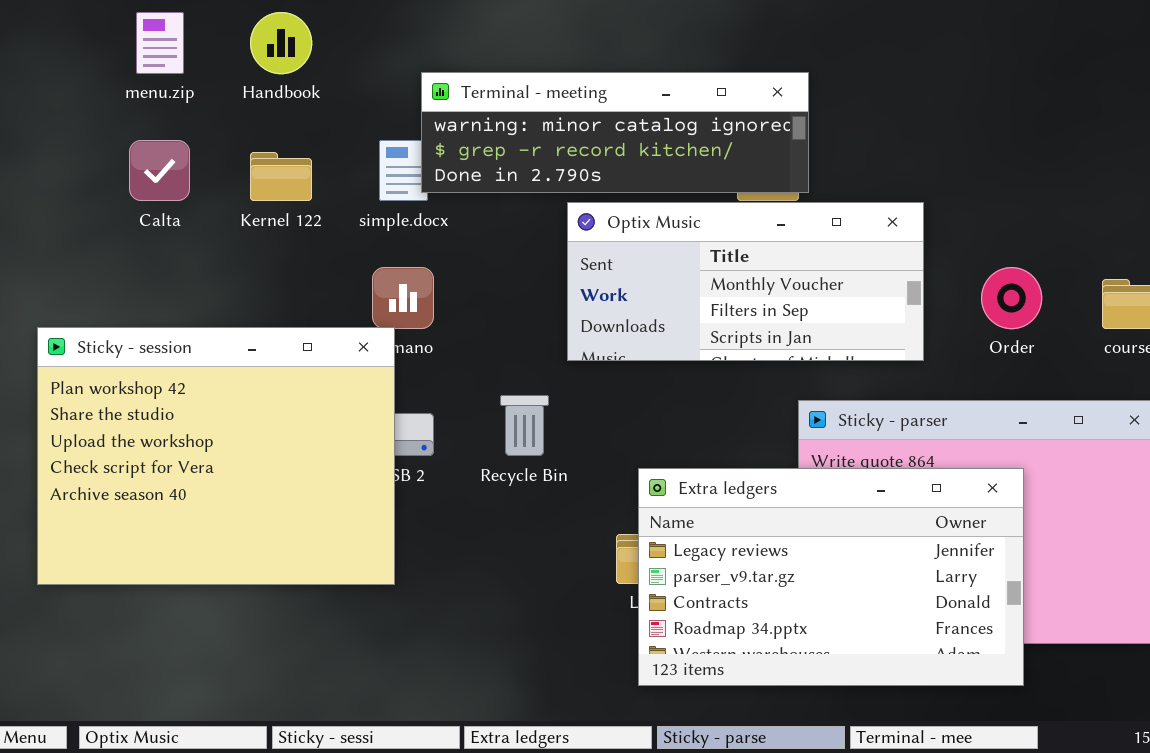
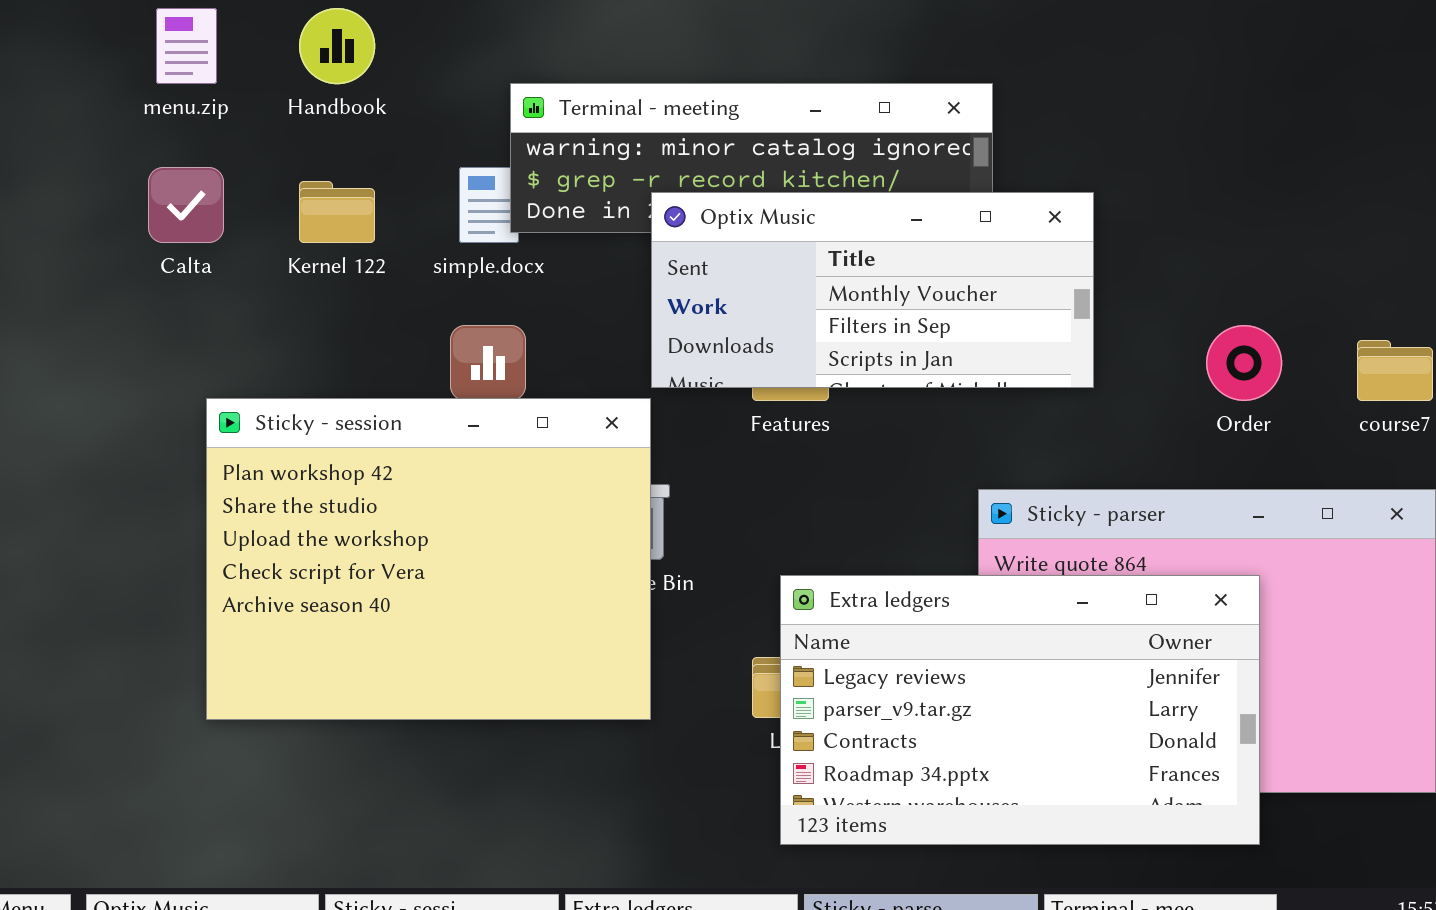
Optix Music: [567,202,924,361] -> [651,192,1094,388], moved
Sticky - session: [37,327,395,585] -> [206,398,651,720], moved

